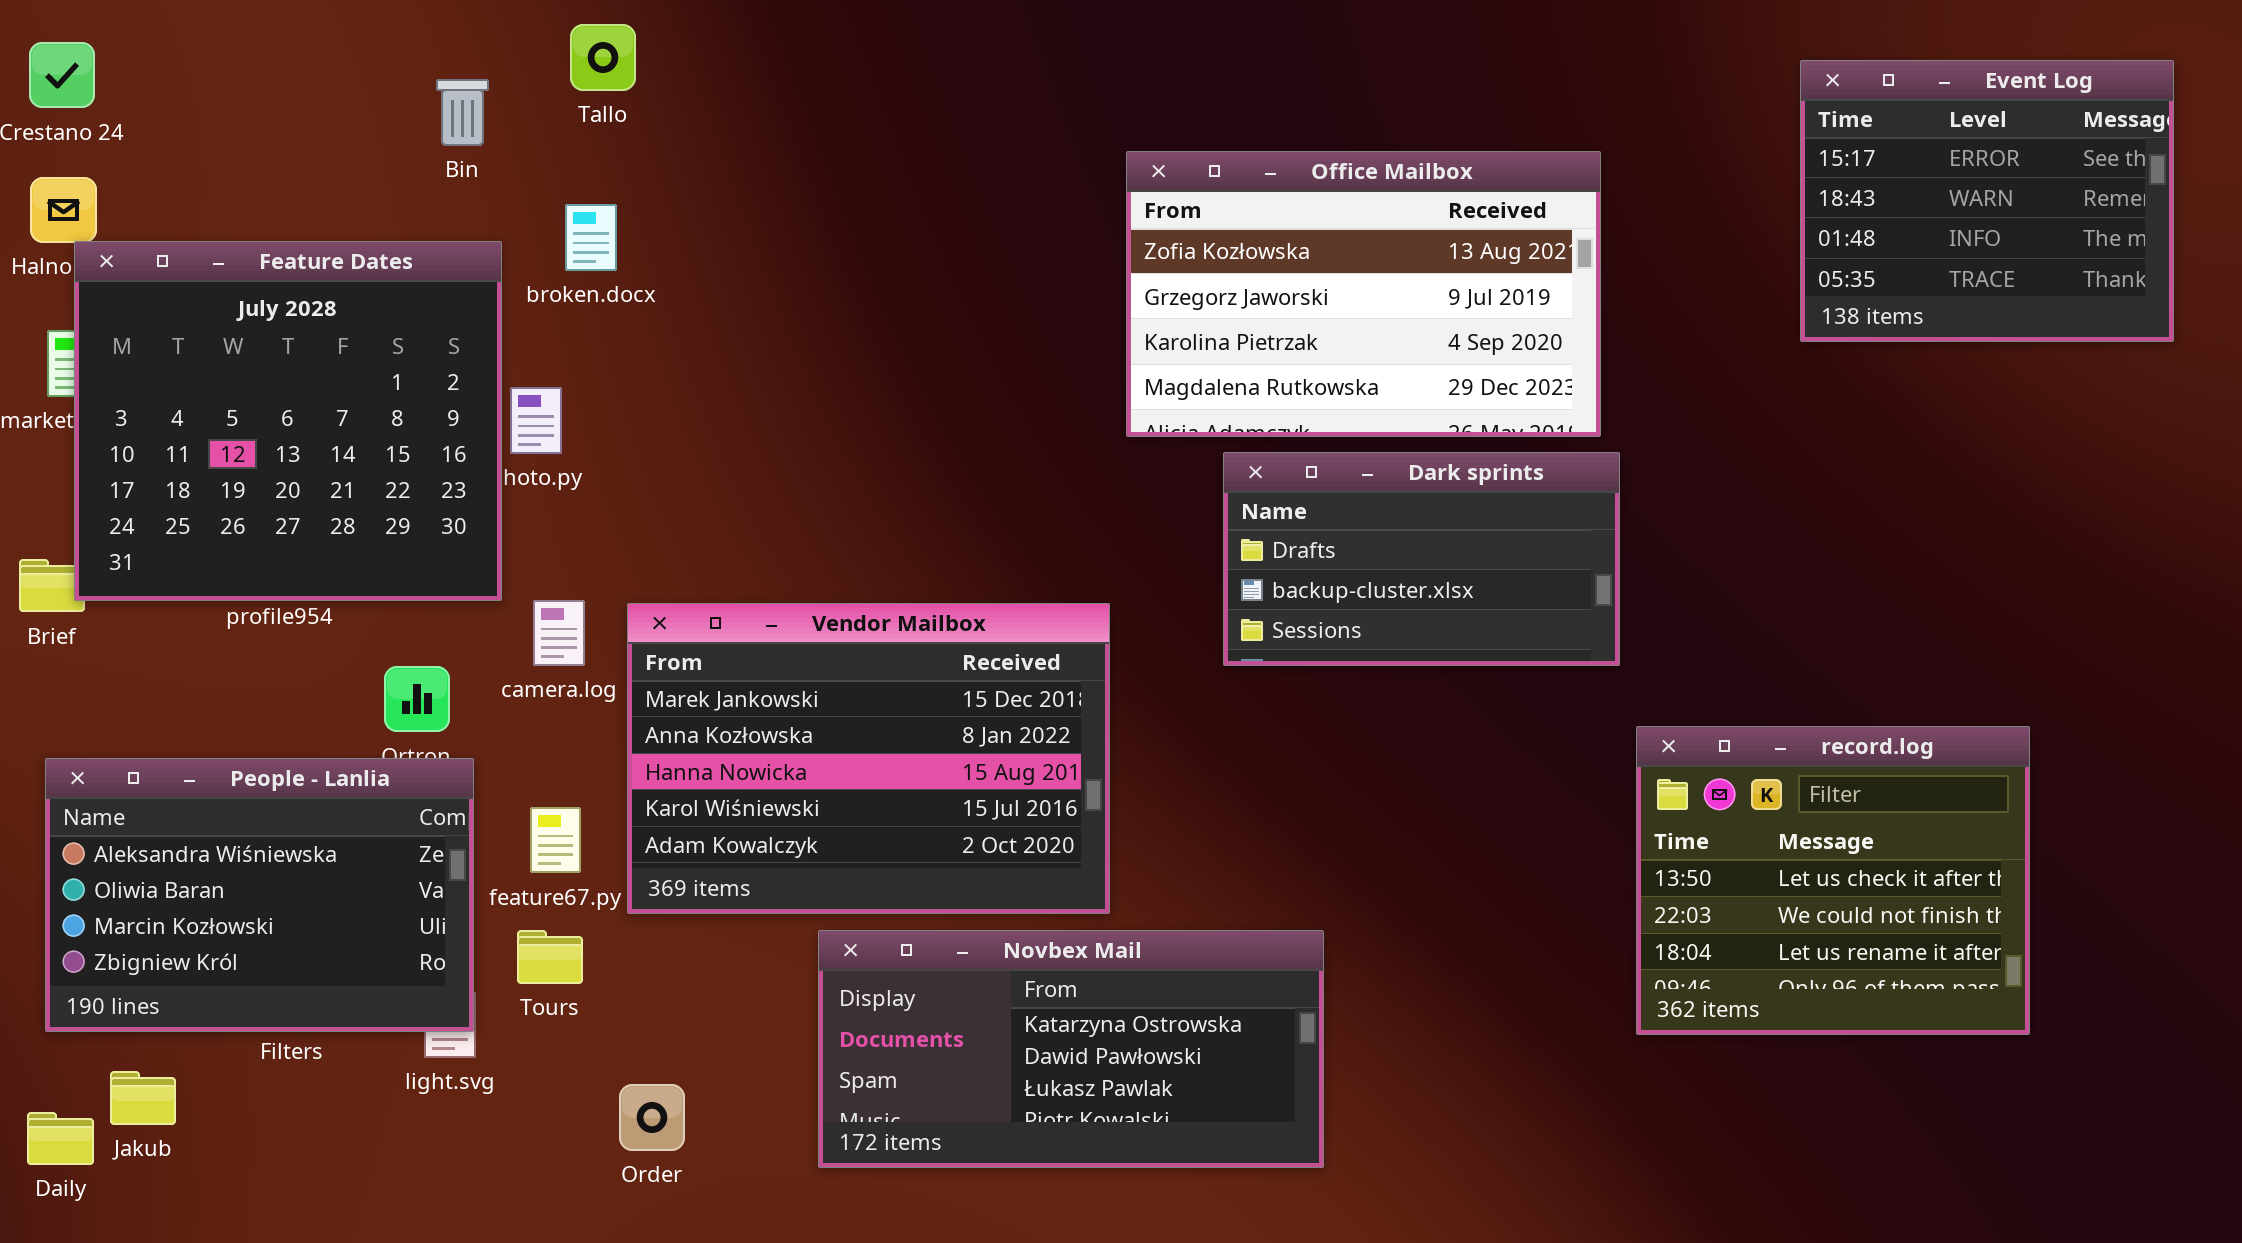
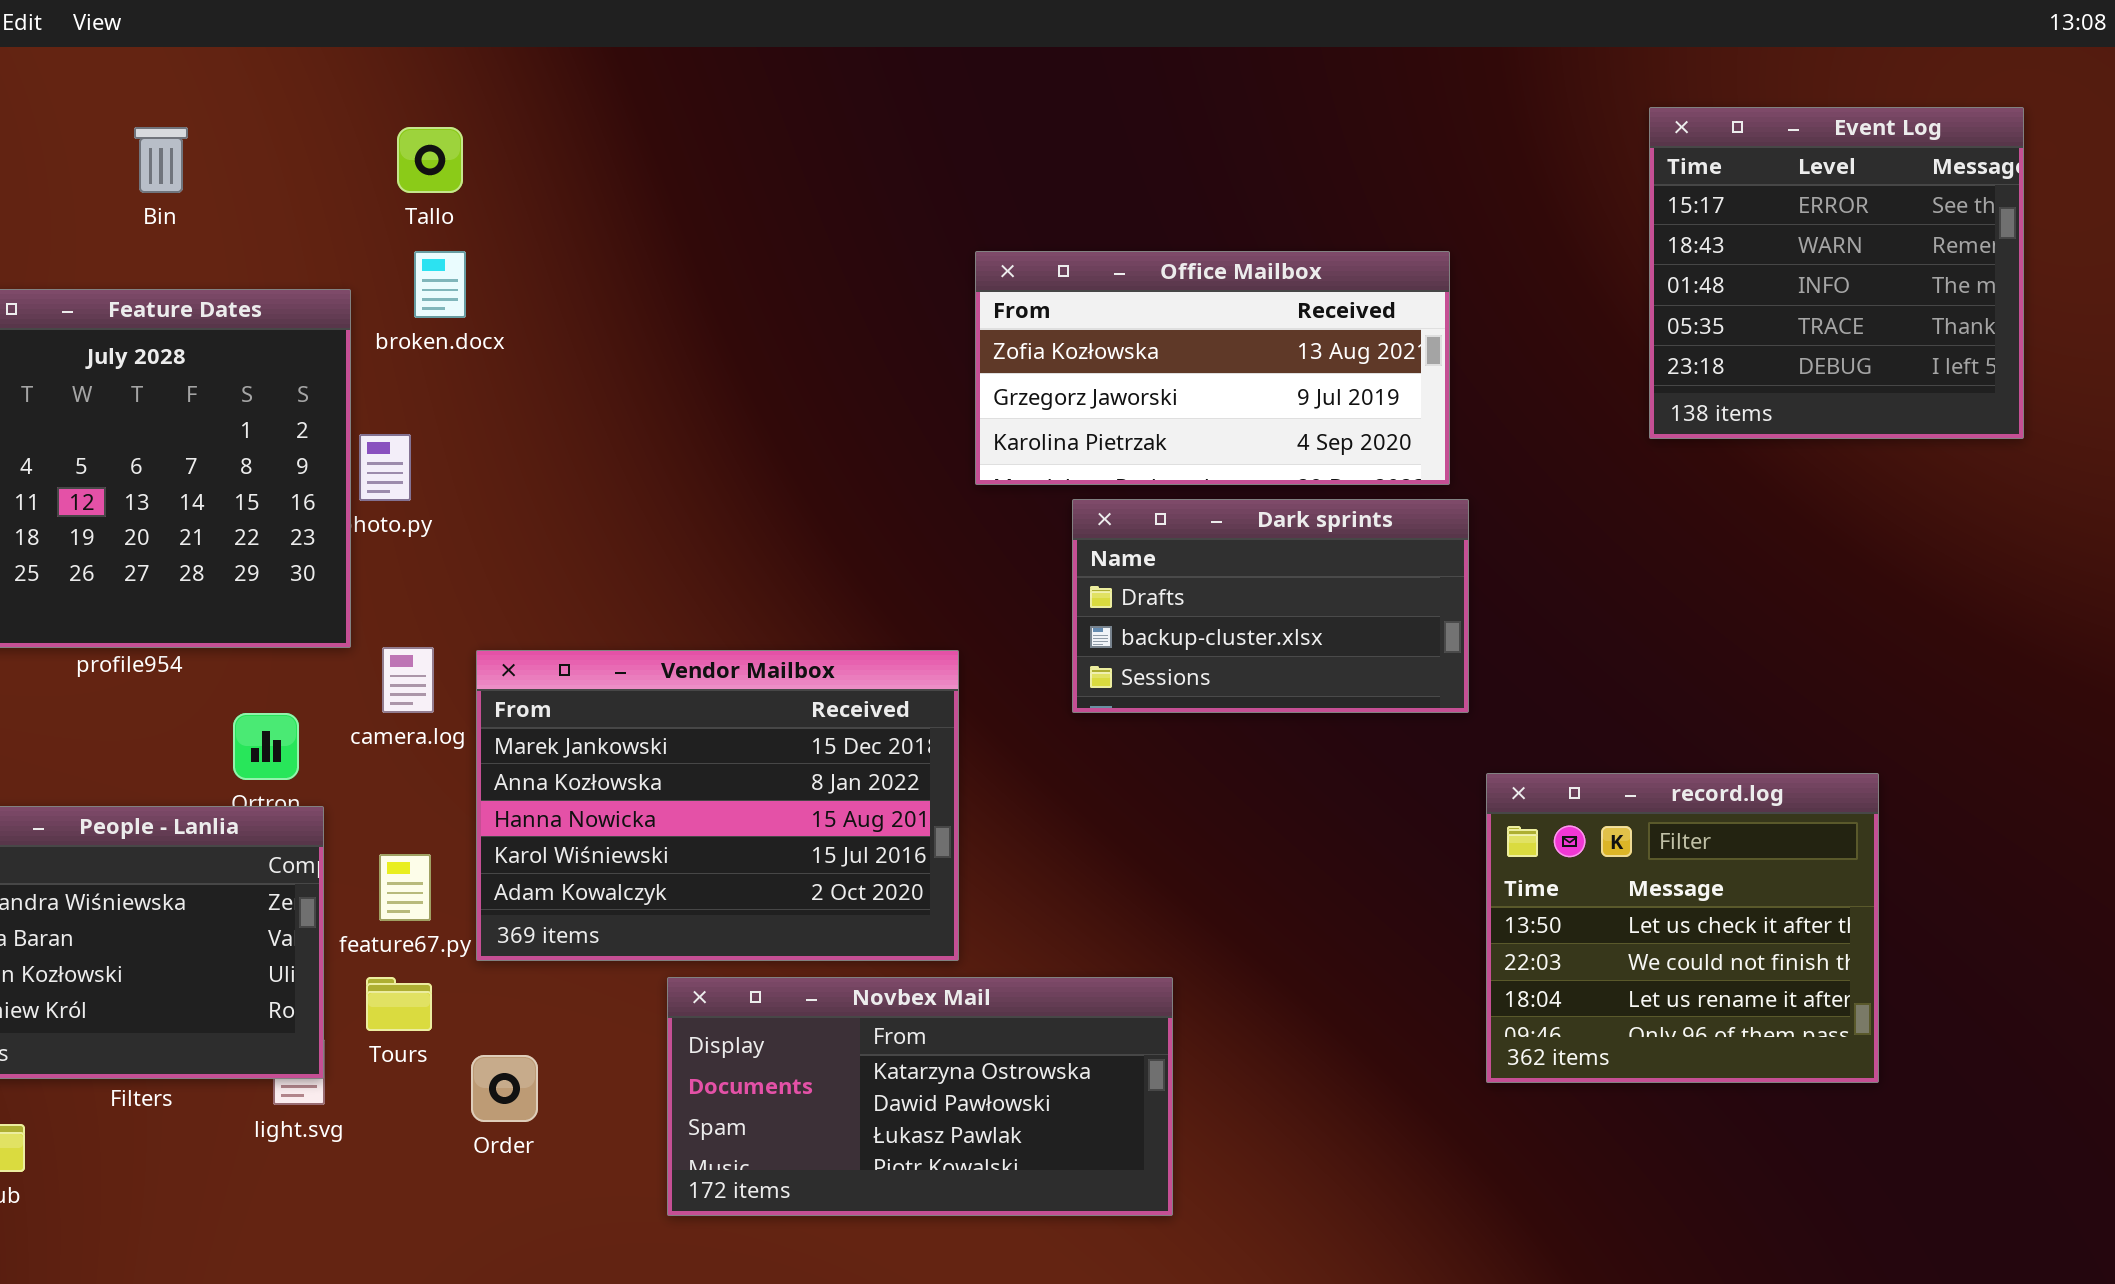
Tallo: [570,24,636,91] -> [397,127,463,193], moved
Event Log: [1800,60,2174,342] -> [1649,107,2024,439], resized
Bin: [436,79,489,146] -> [134,127,188,193], moved
Office Mailbox: [1126,151,1601,437] -> [975,251,1450,485], resized
Order: [619,1084,685,1151] -> [471,1055,538,1122], moved

